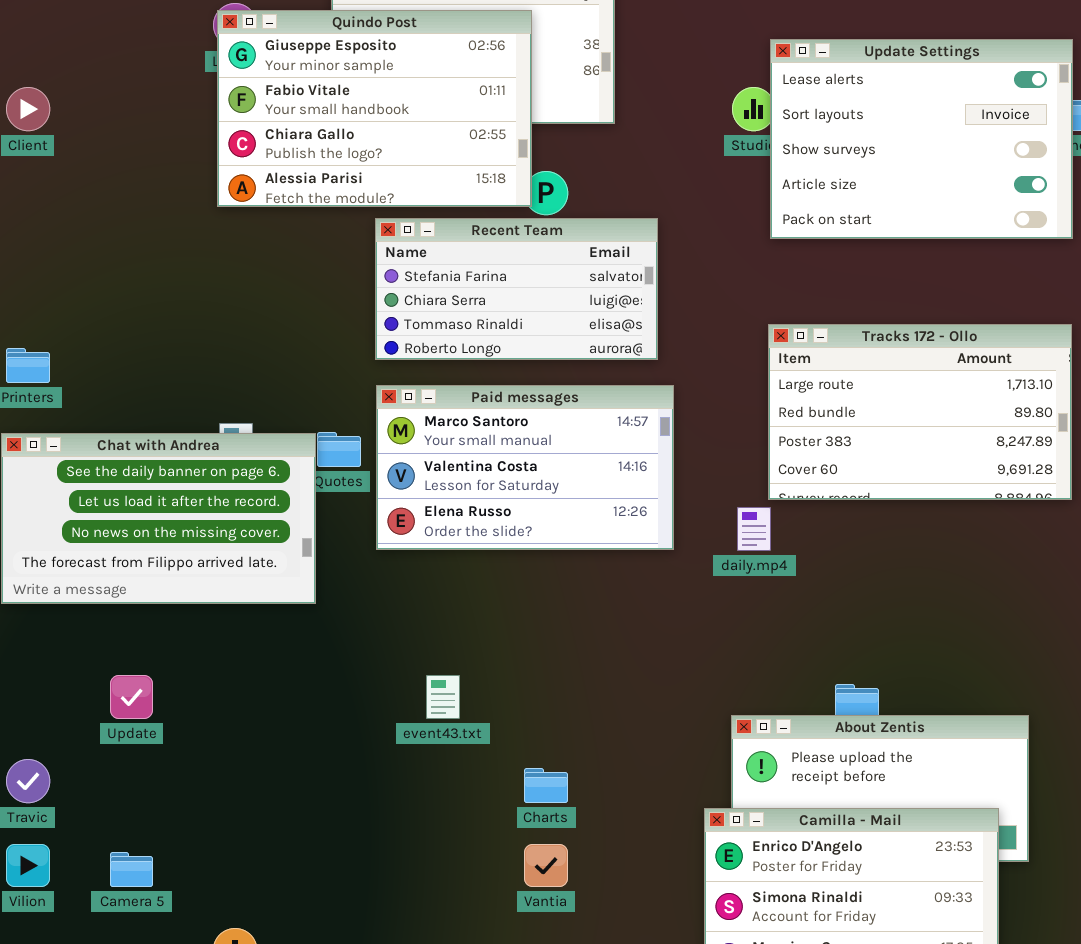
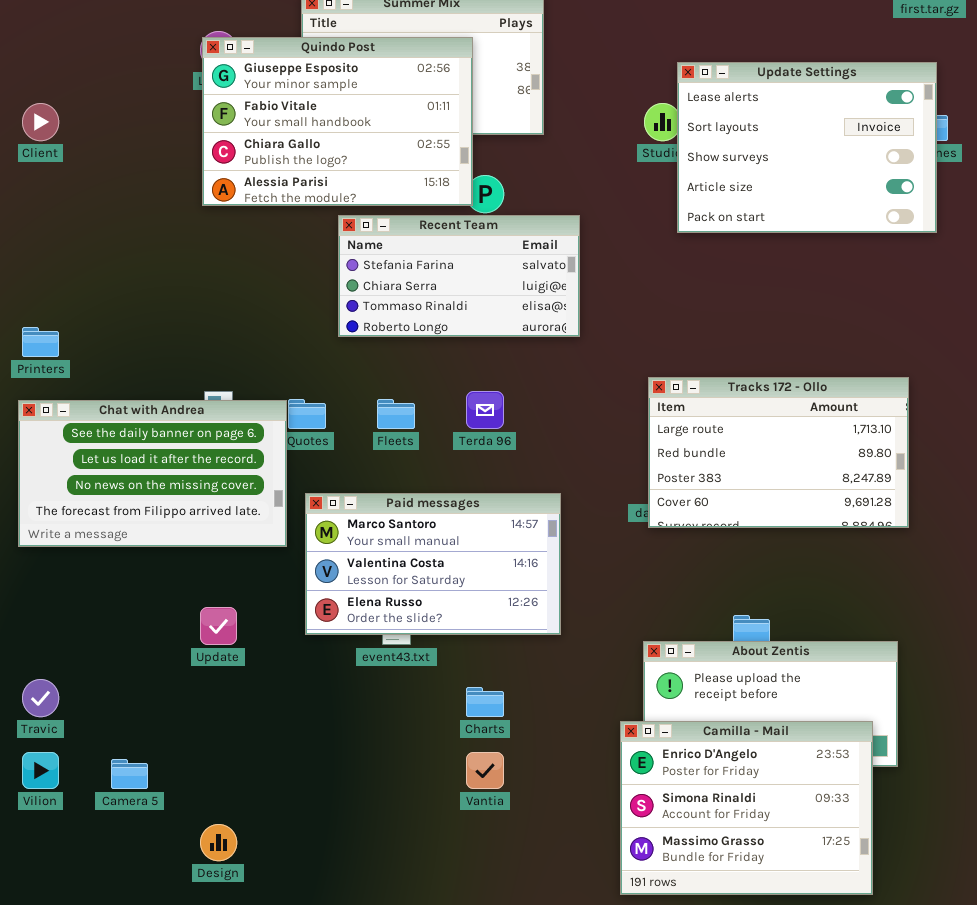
Tracks 172 - Ollo: [768,324,1072,500] -> [648,377,909,528], moved
Paid messages: [376,385,674,550] -> [305,493,561,635], moved
Update: [110,675,153,719] -> [200,607,237,645], moved

